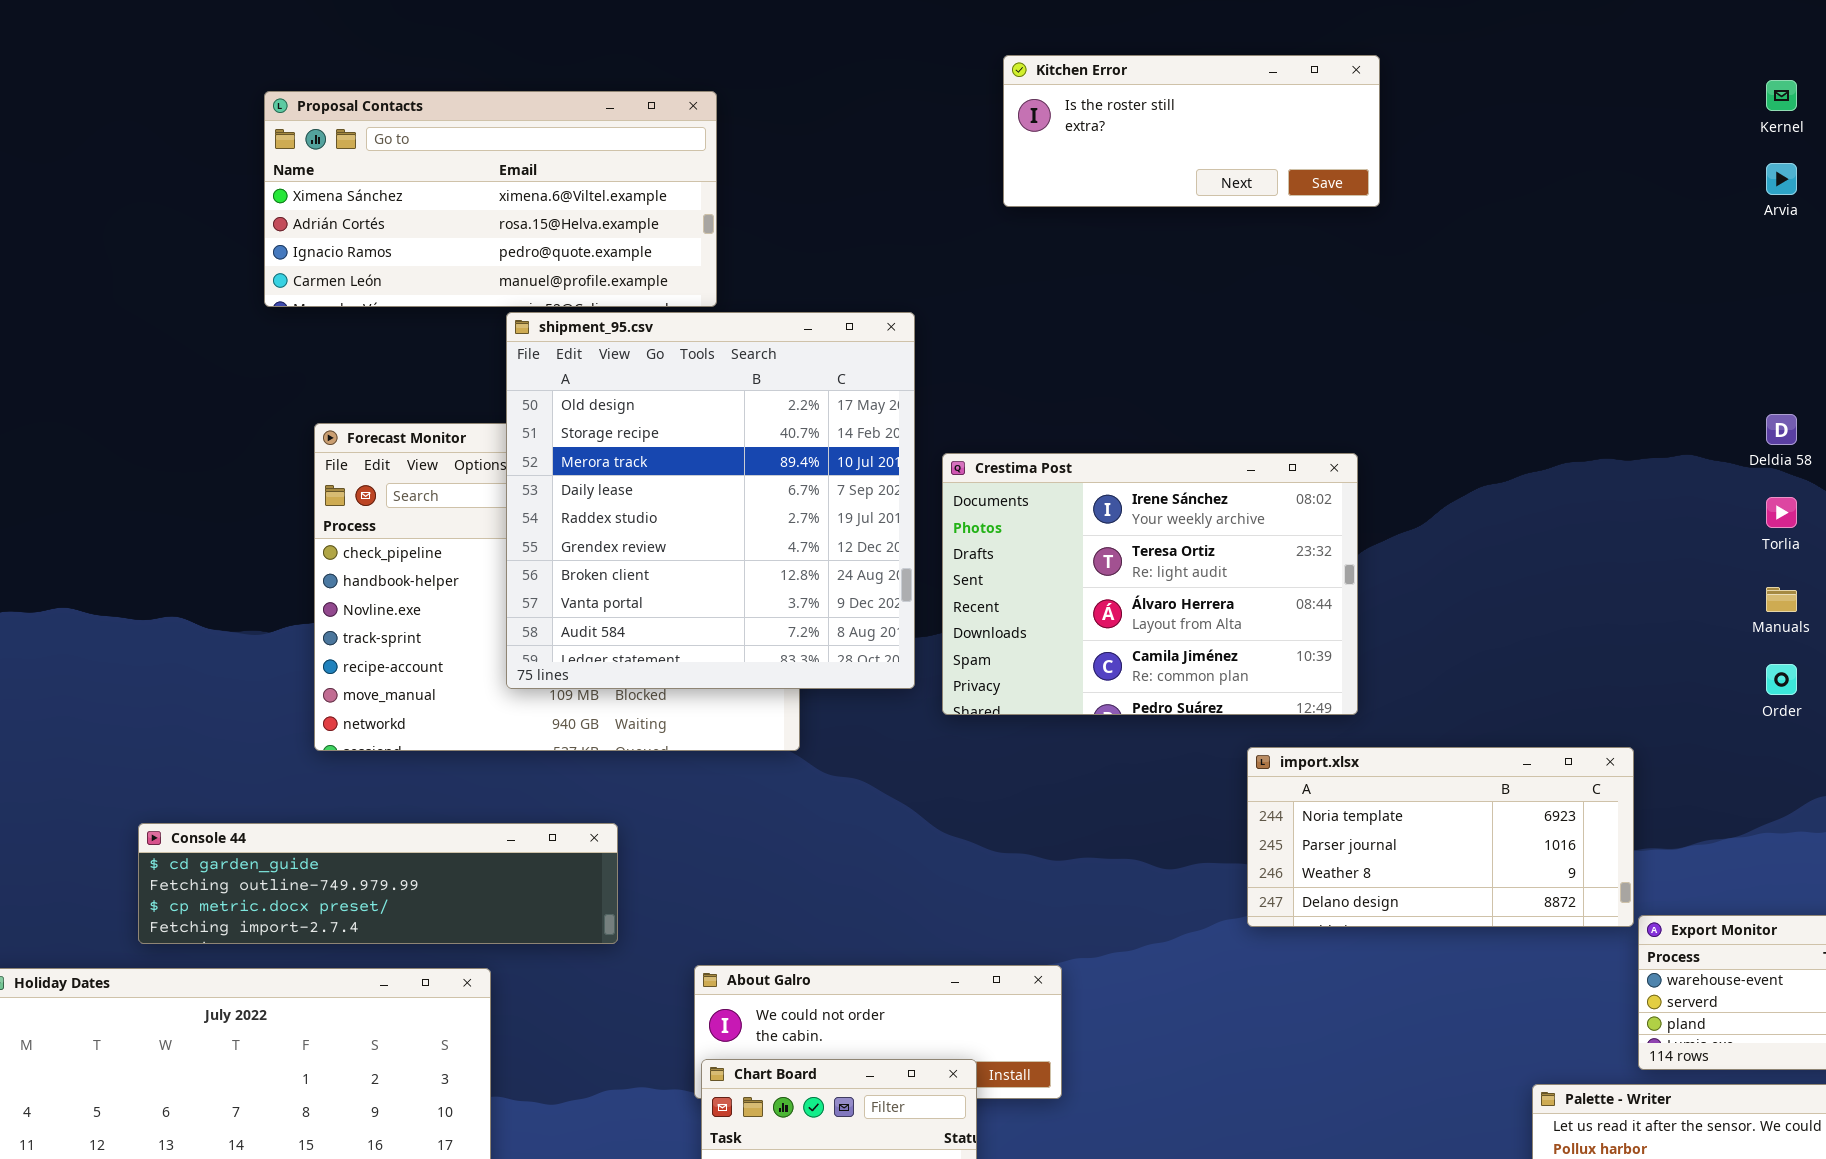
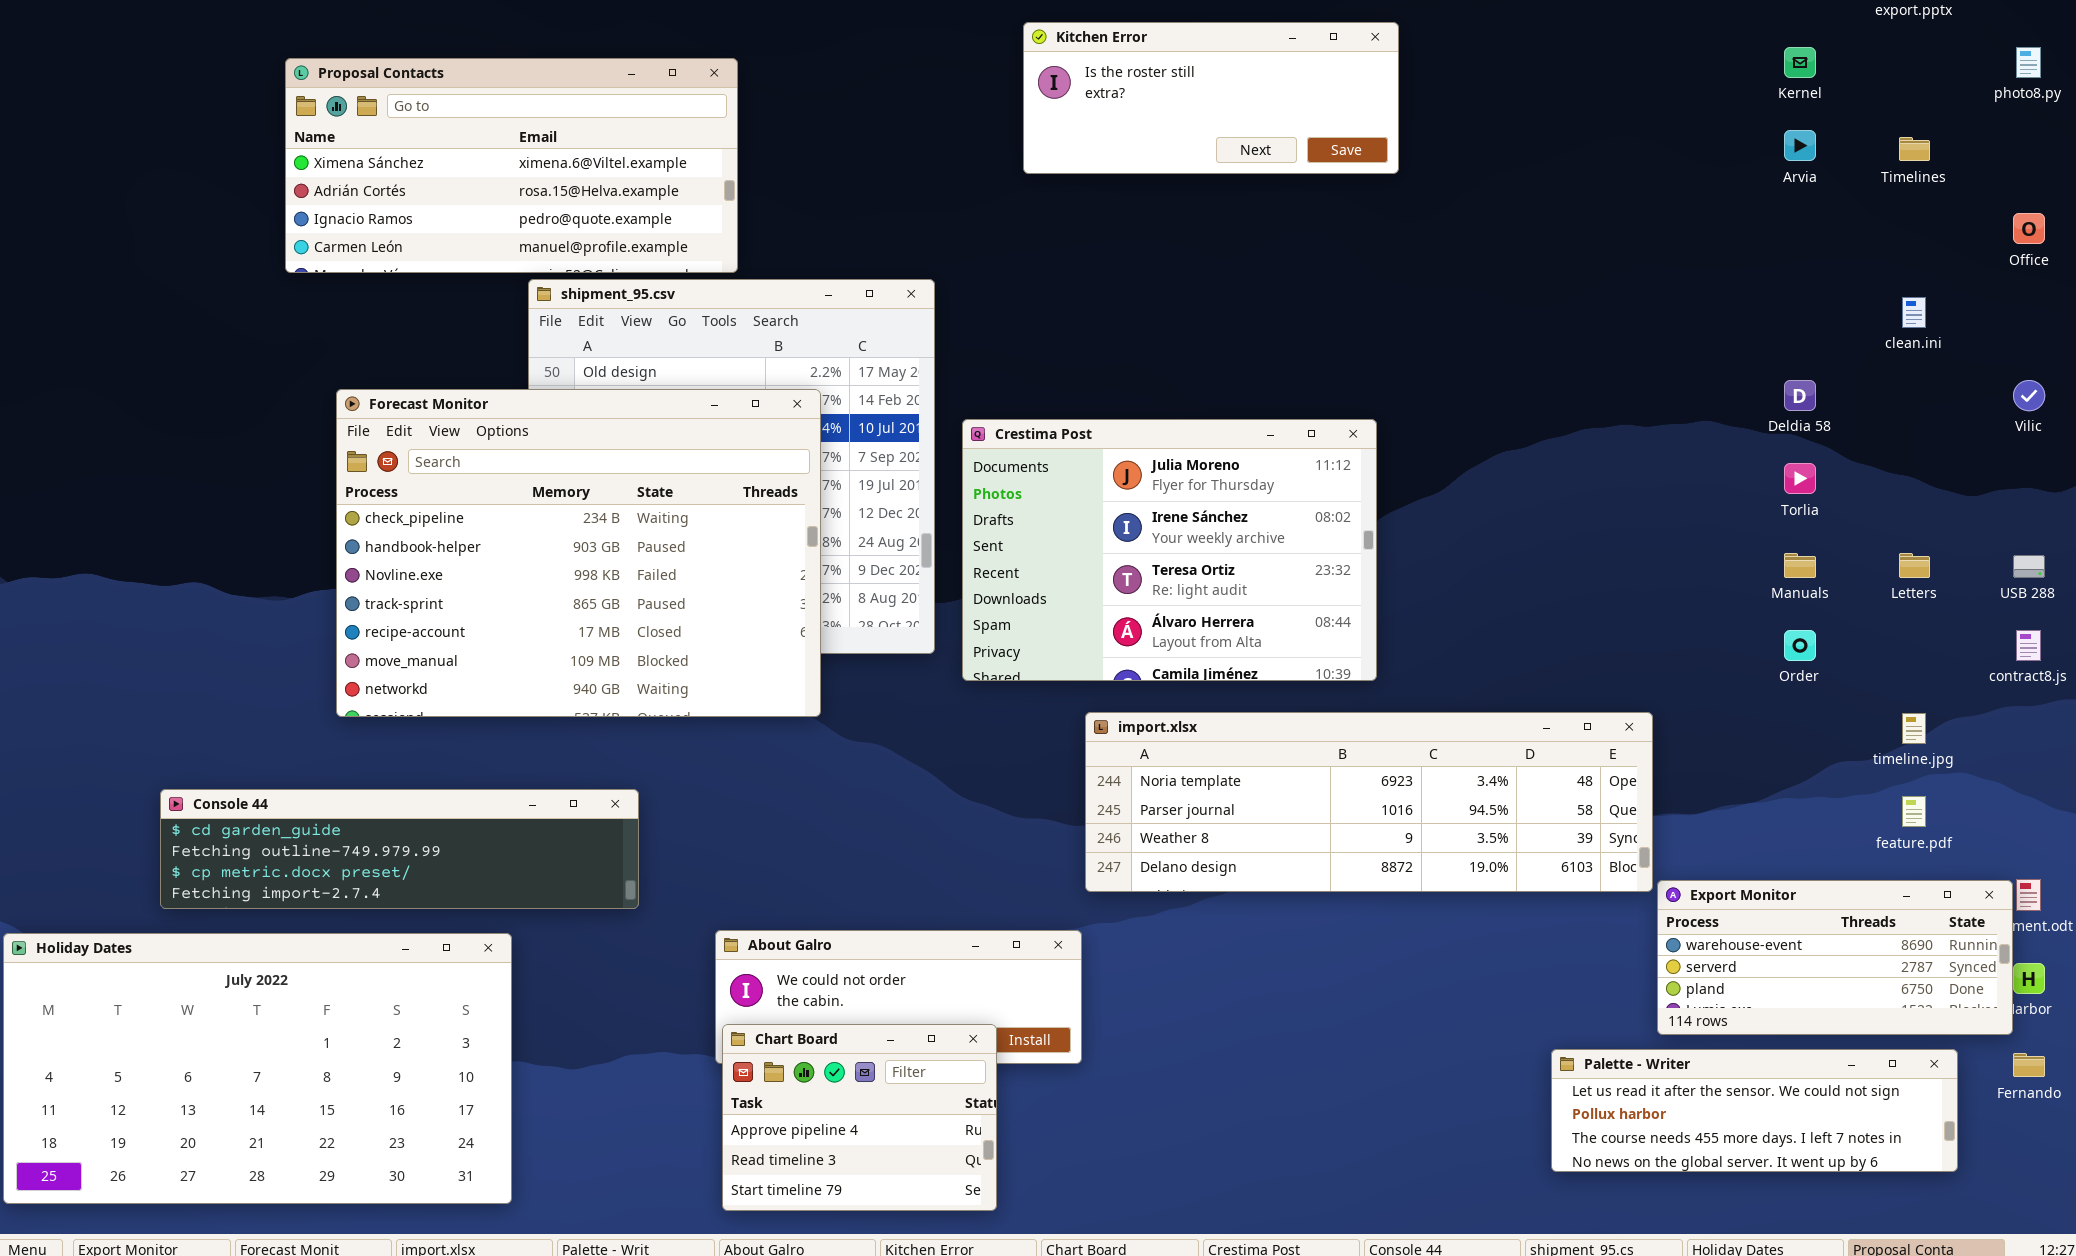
Forecast Monitor: [314,423,800,751] -> [336,389,821,717], raised
Crestima Post: [942,453,1358,715] -> [962,419,1377,681], scrolled up 1 row
import.xlsx: [1247,747,1634,927] -> [1085,712,1653,892], resized

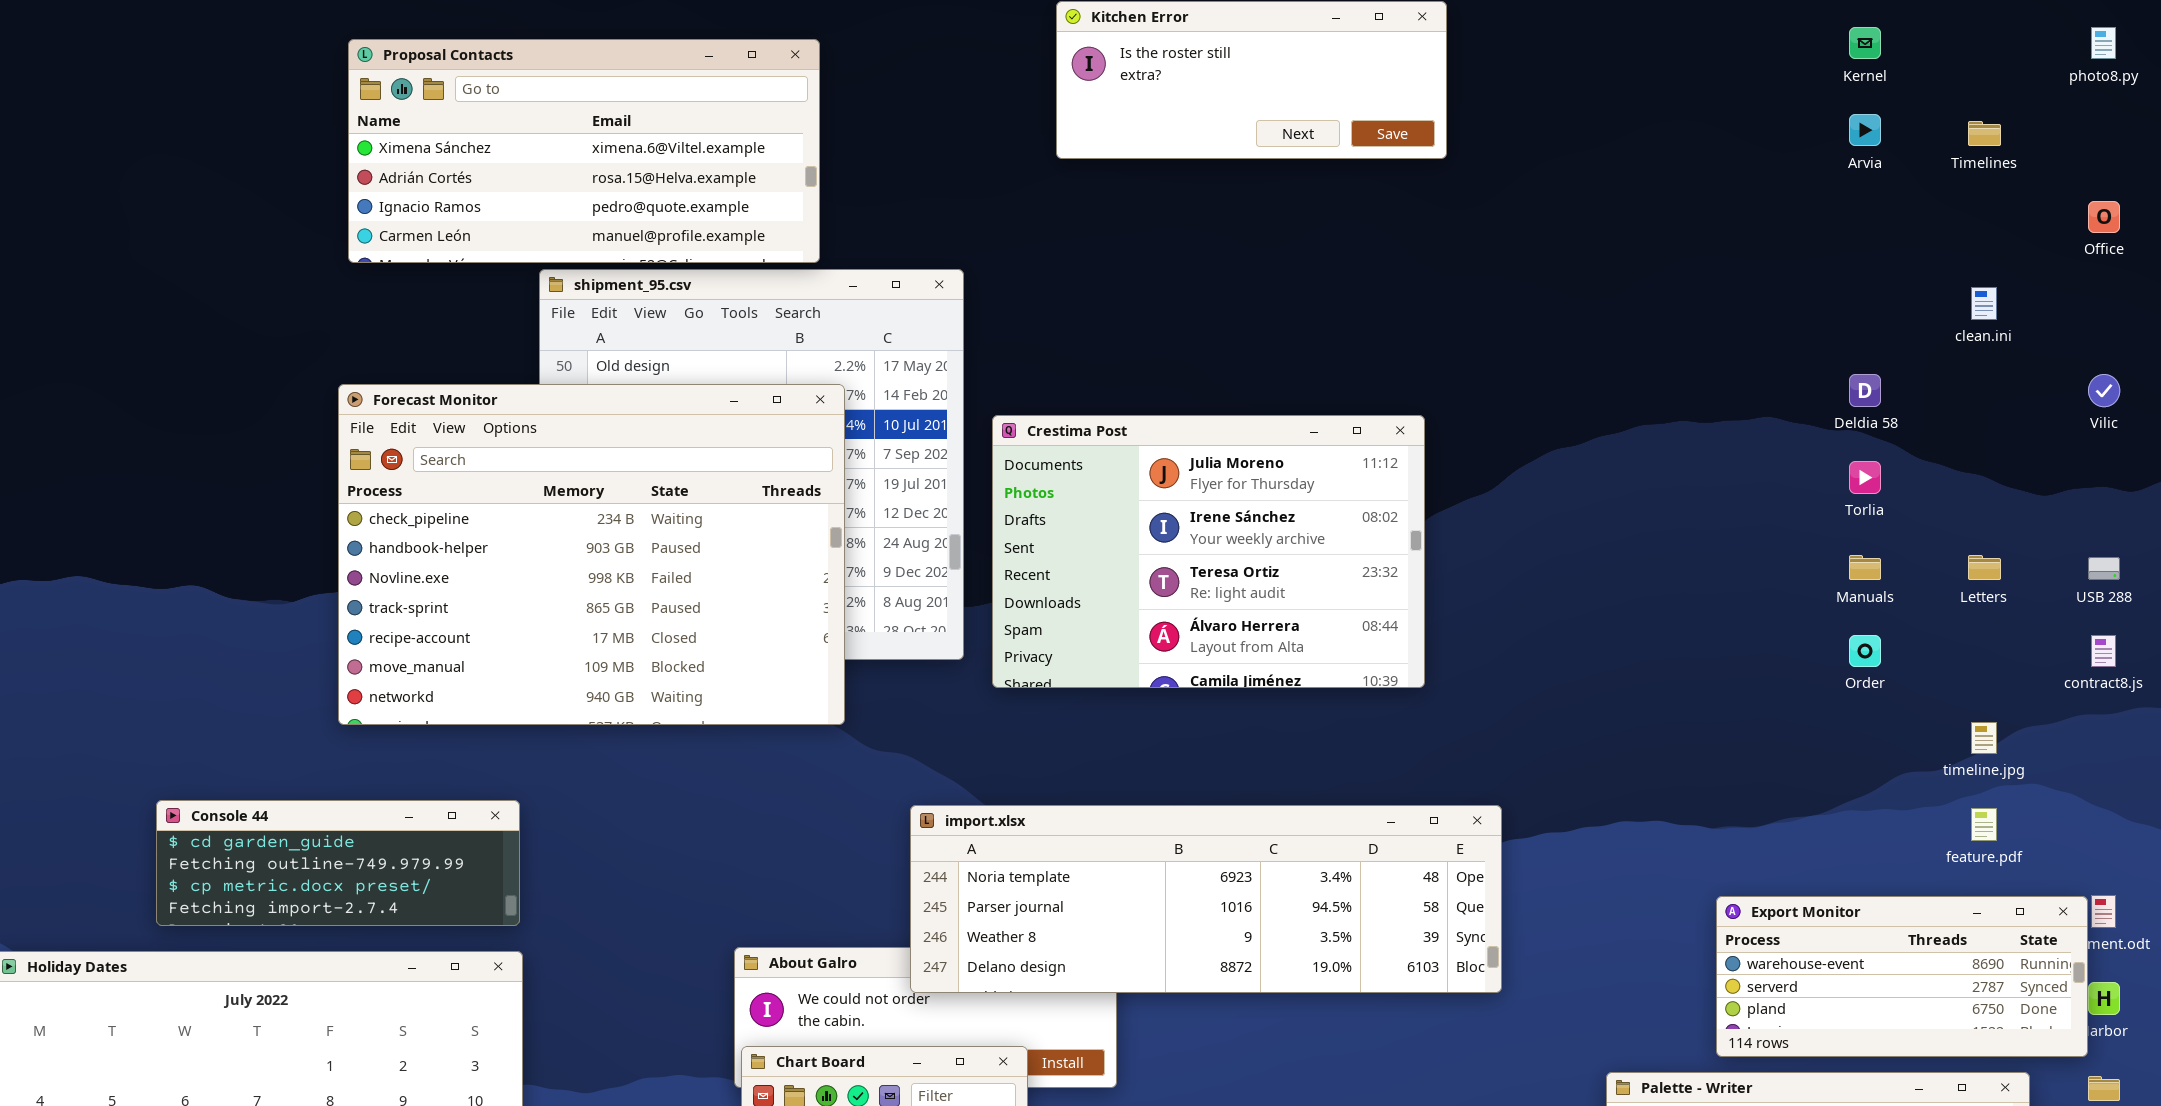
Proposal Contacts: [285,58,738,273] -> [348,39,820,263], moved
import.xlsx: [1085,712,1653,892] -> [910,805,1502,993], moved
Console 44: [160,789,639,909] -> [156,800,520,926], resized

